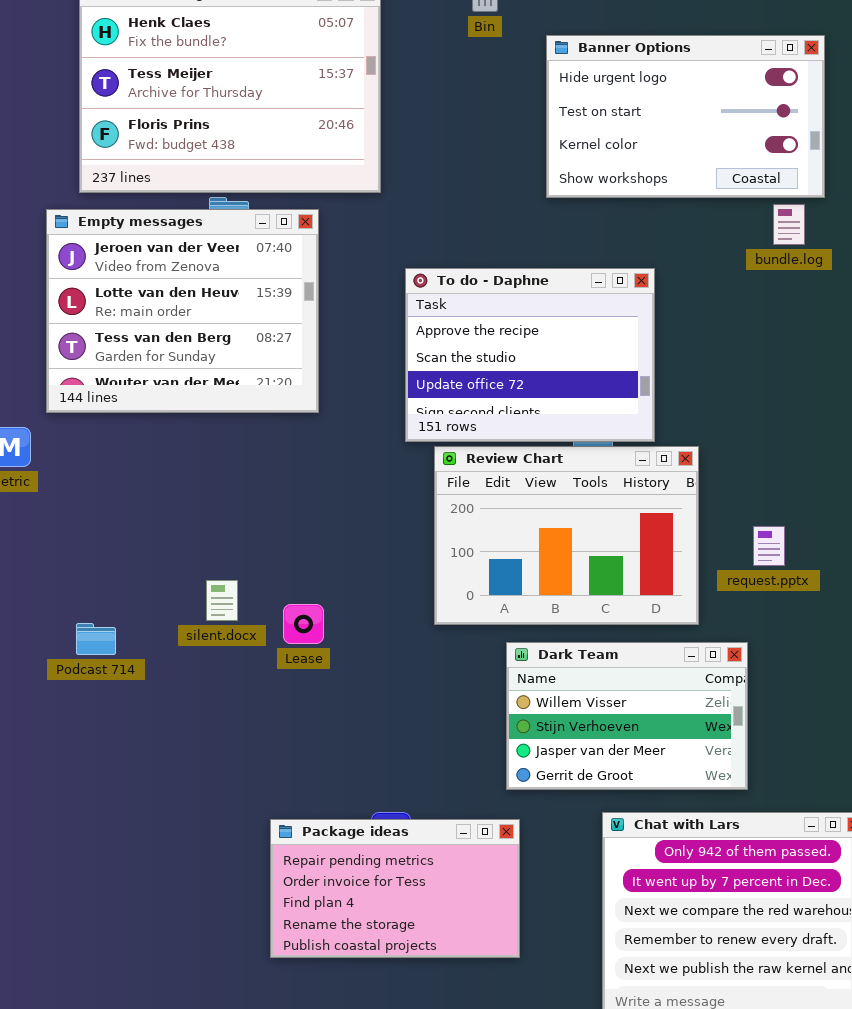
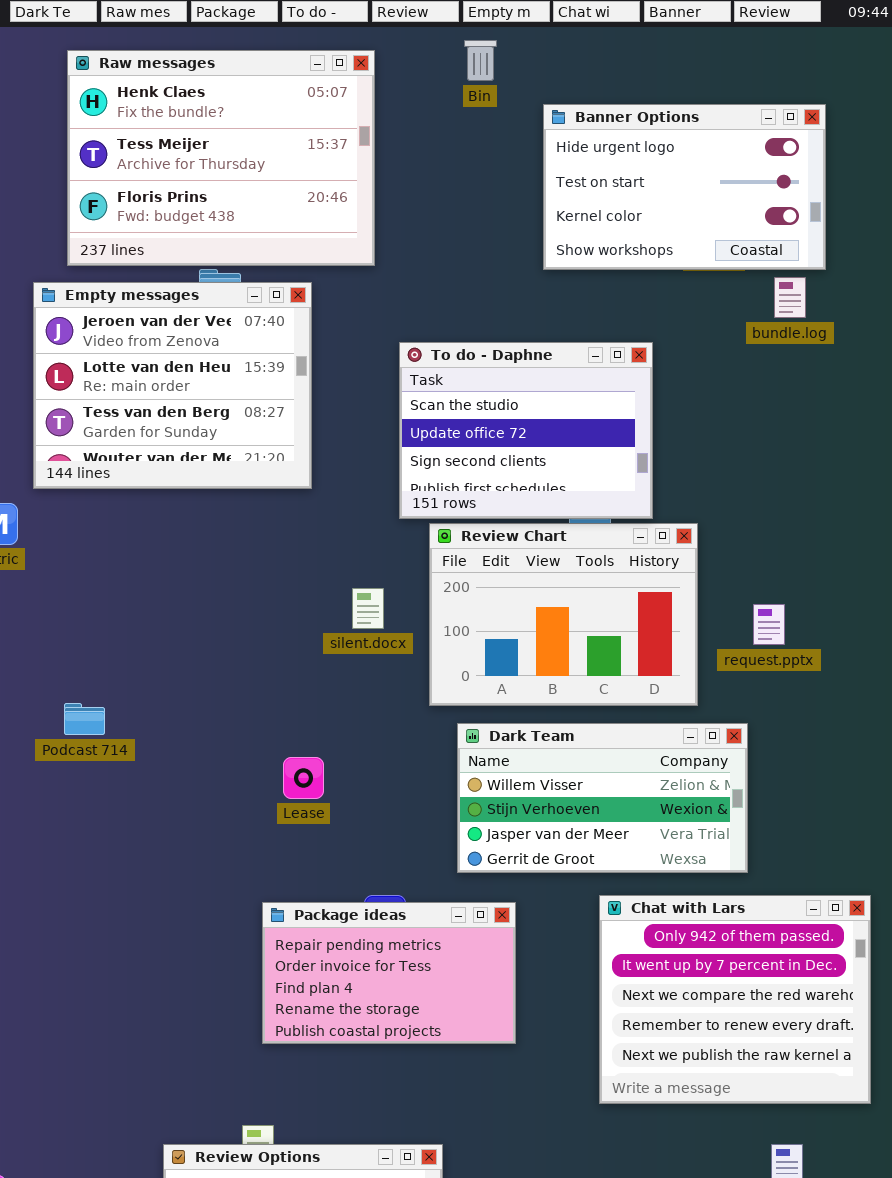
To do - Daphne: [405,268,655,442] -> [399,342,653,519], scrolled down 1 row
silent.docx: [206,580,238,621] -> [352,588,384,629], moved
Lease: [283,604,324,644] -> [283,757,324,799], moved
Dark Team: [506,642,748,790] -> [457,723,748,873], resized

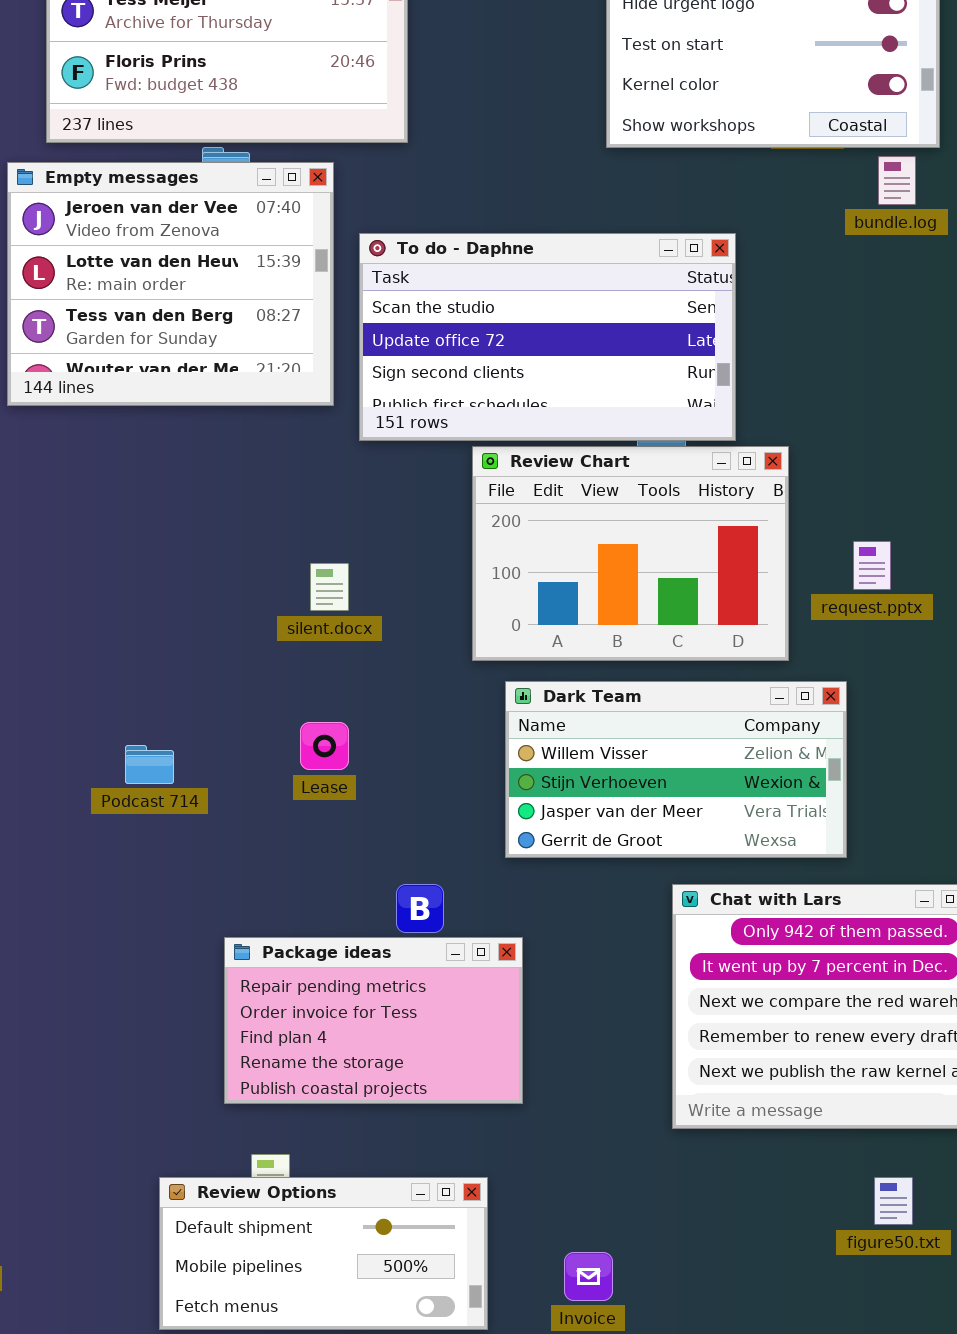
To do - Daphne: [399,342,653,519] -> [359,233,736,441], resized
silent.docx: [352,588,384,629] -> [310,563,349,611], moved
Podcast 714: [64,703,105,735] -> [125,745,174,784], moved
Package ideas: [262,902,516,1044] -> [224,937,523,1104], moved

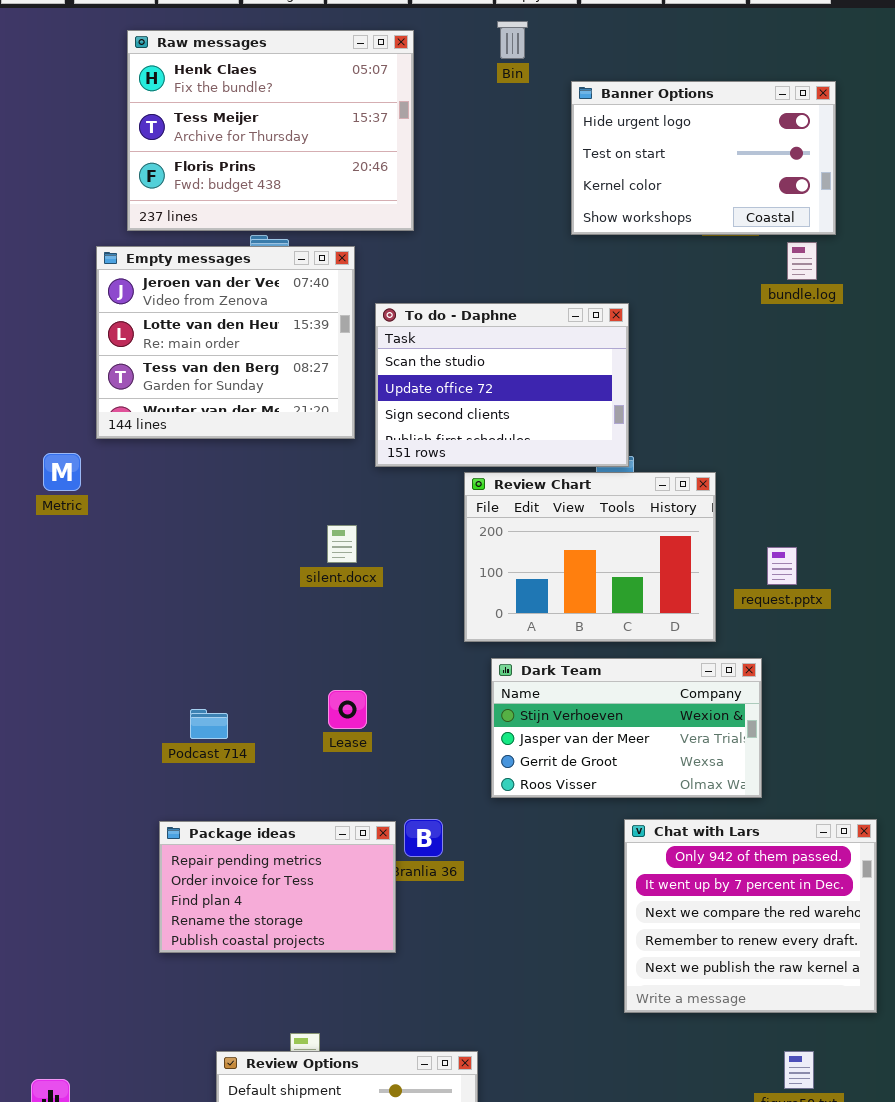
To do - Daphne: [359,233,736,441] -> [375,303,629,467], resized
silent.docx: [310,563,349,611] -> [327,525,357,563], moved
Dark Team: [505,681,847,858] -> [491,658,762,798], scrolled down 1 row
Package ideas: [224,937,523,1104] -> [159,821,396,953], moved

